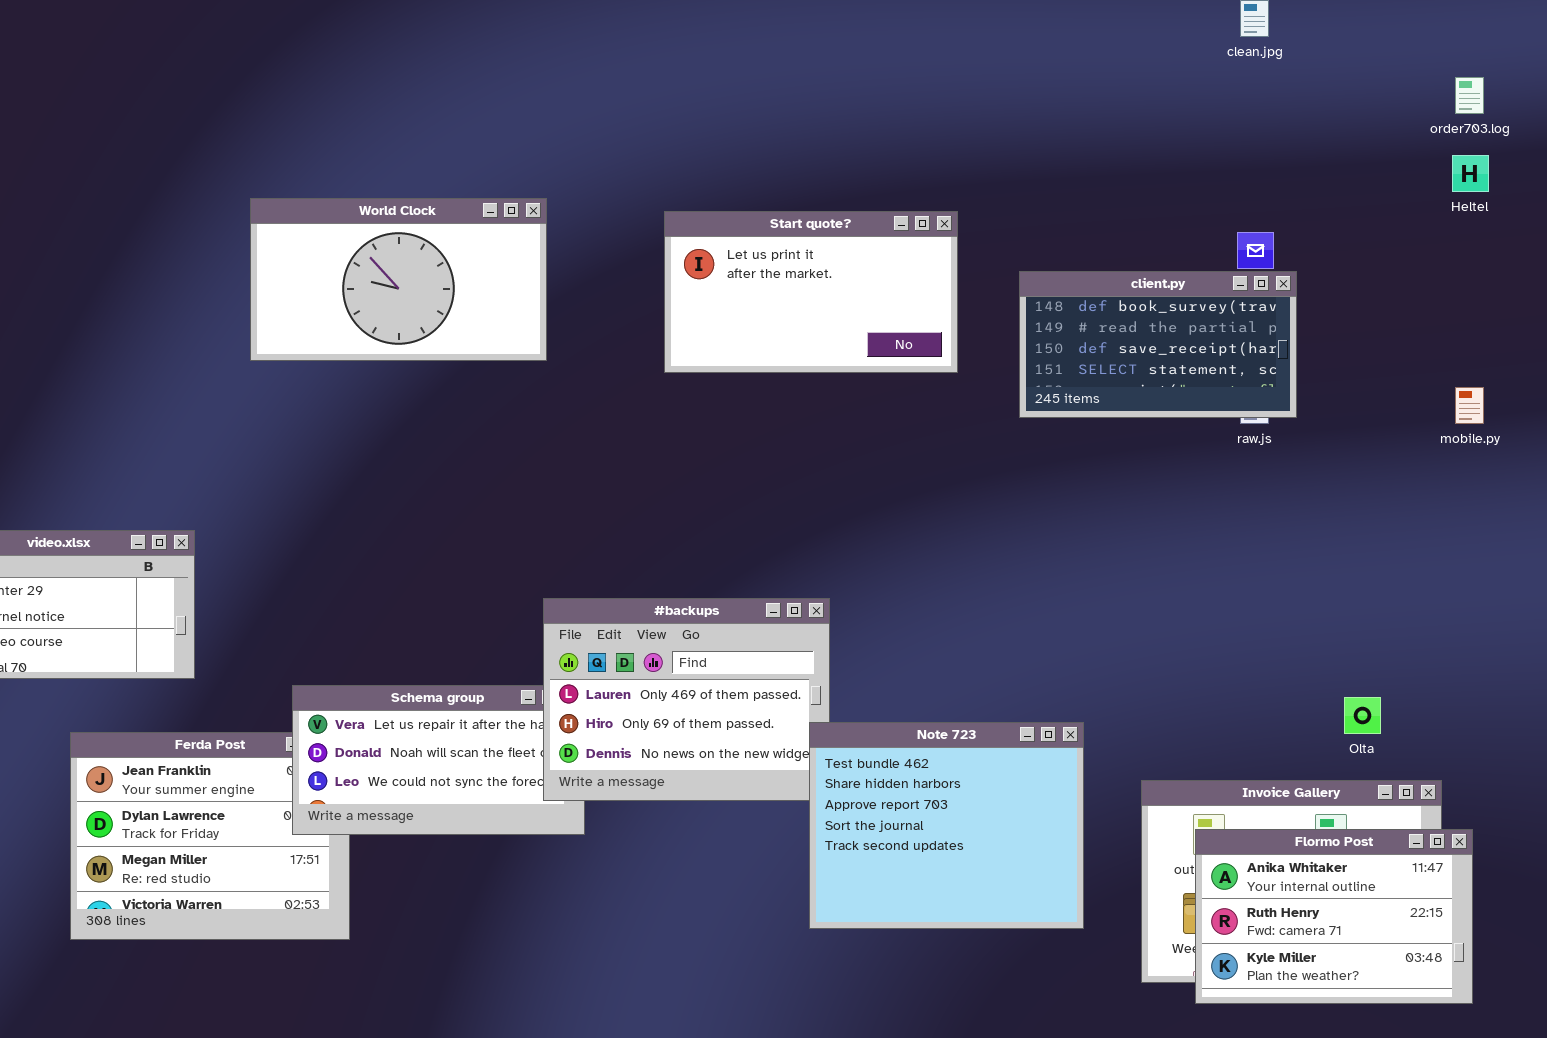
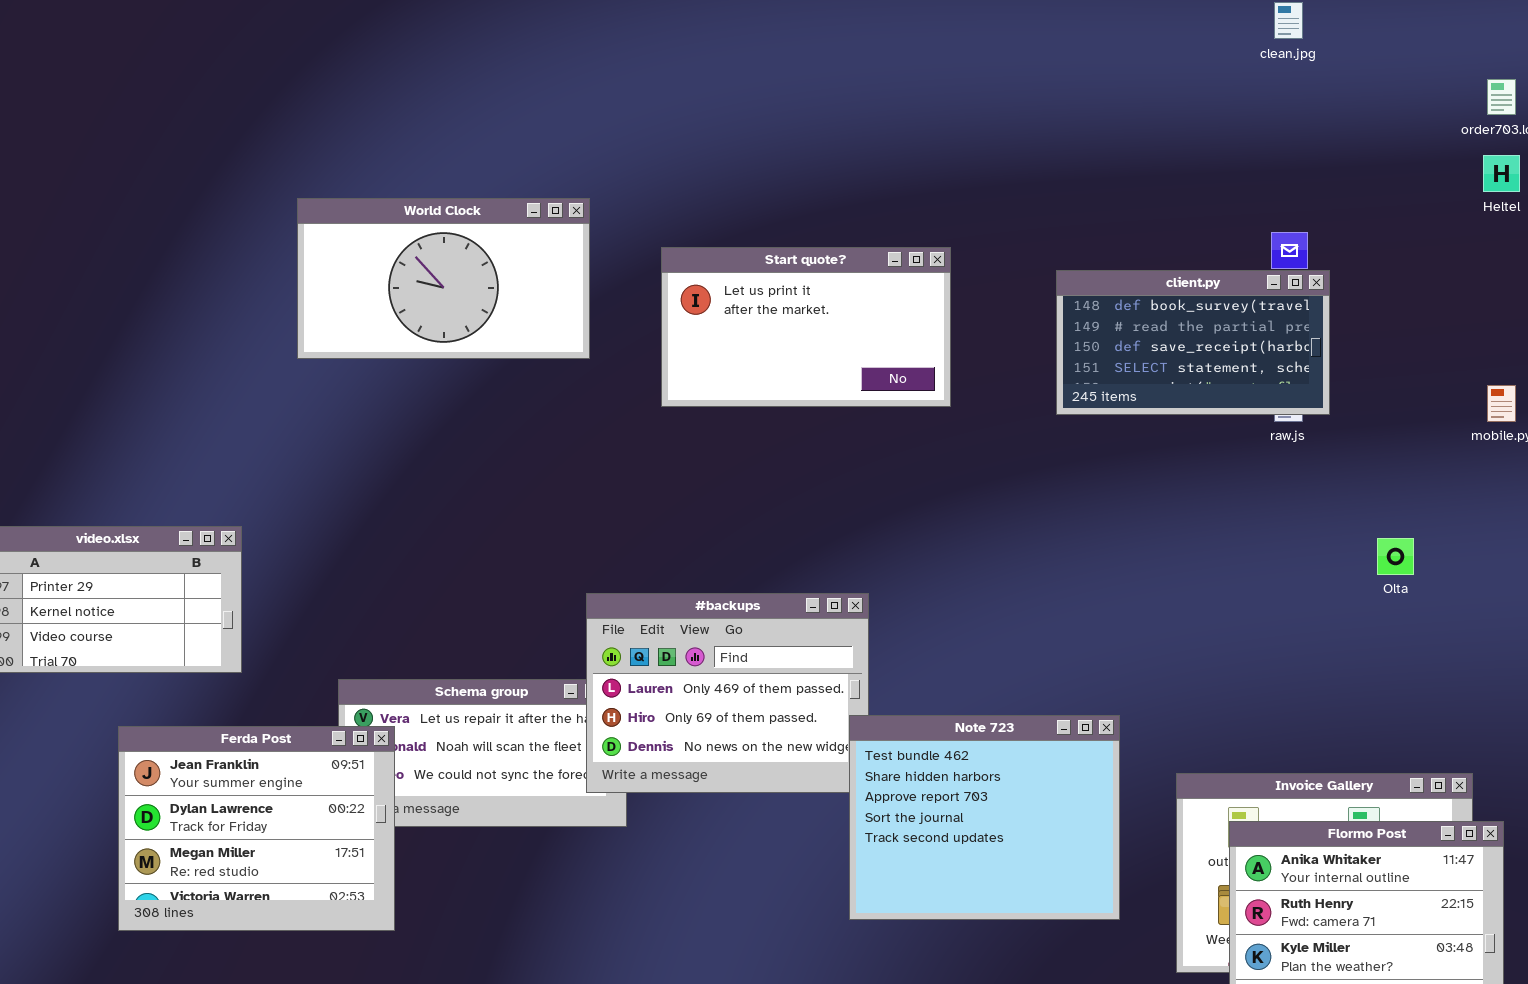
Start quote?: [664,211,958,373] -> [661,247,951,407], moved
Olta: [1344,697,1381,734] -> [1377,538,1414,575], moved
Ferda Post: [70,732,350,940] -> [118,726,395,931], raised

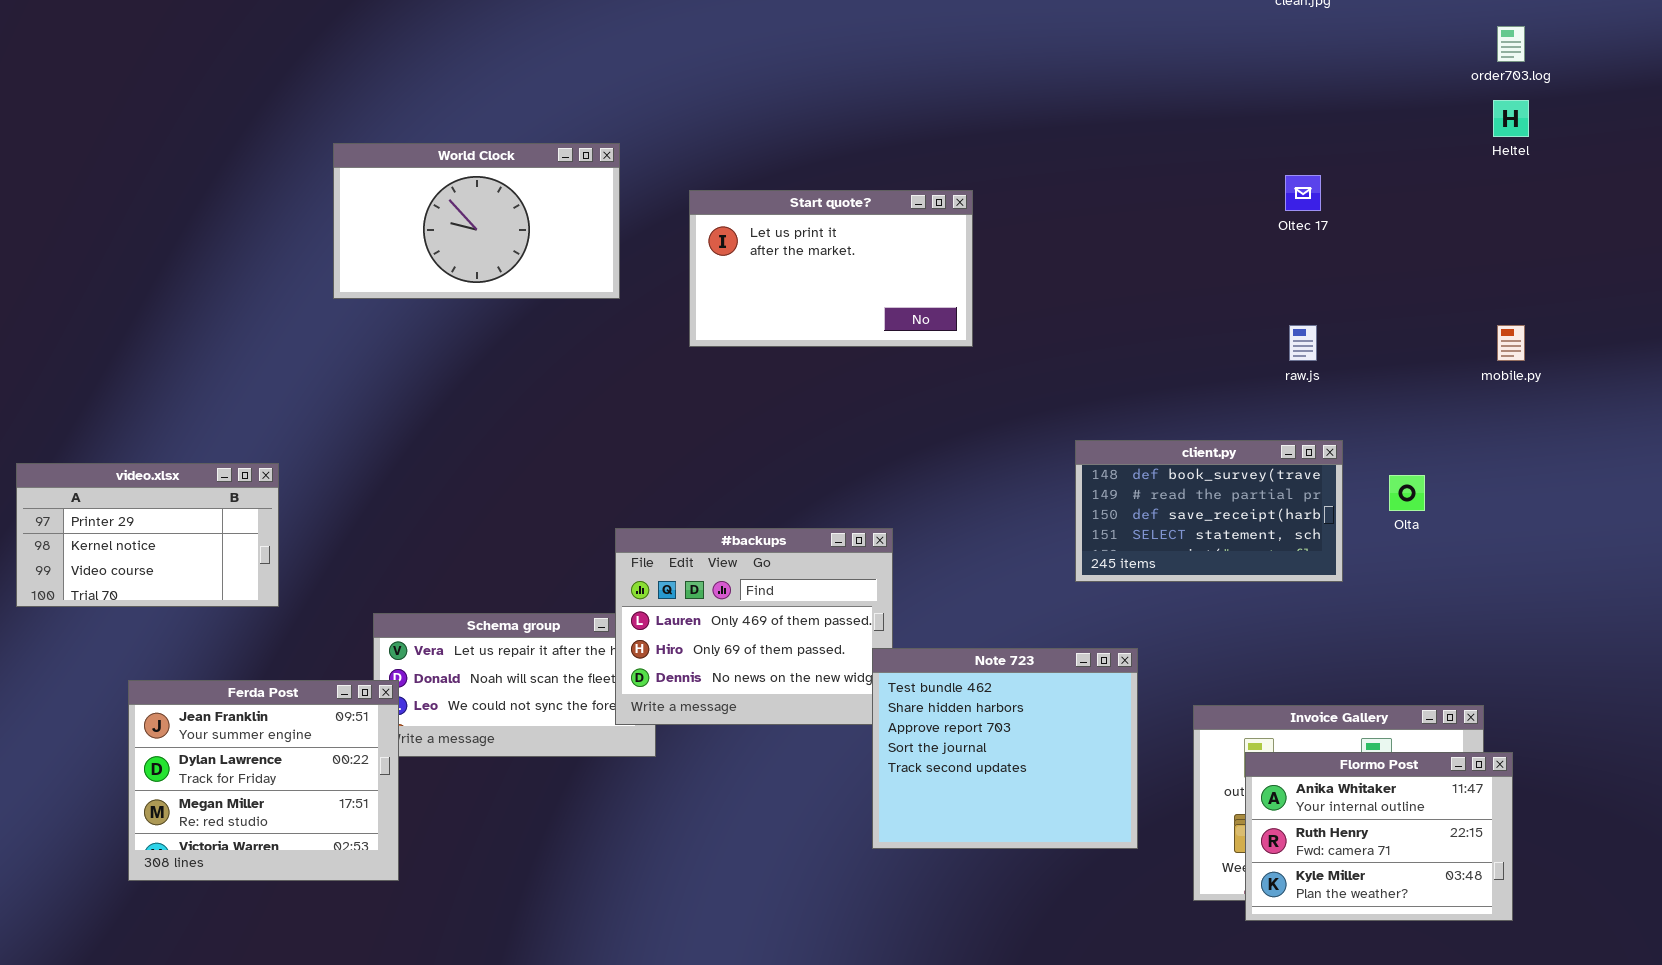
client.py: [1056,270,1330,415] -> [1075,440,1343,582], moved
Ferda Post: [118,726,395,931] -> [128,680,399,881], moved

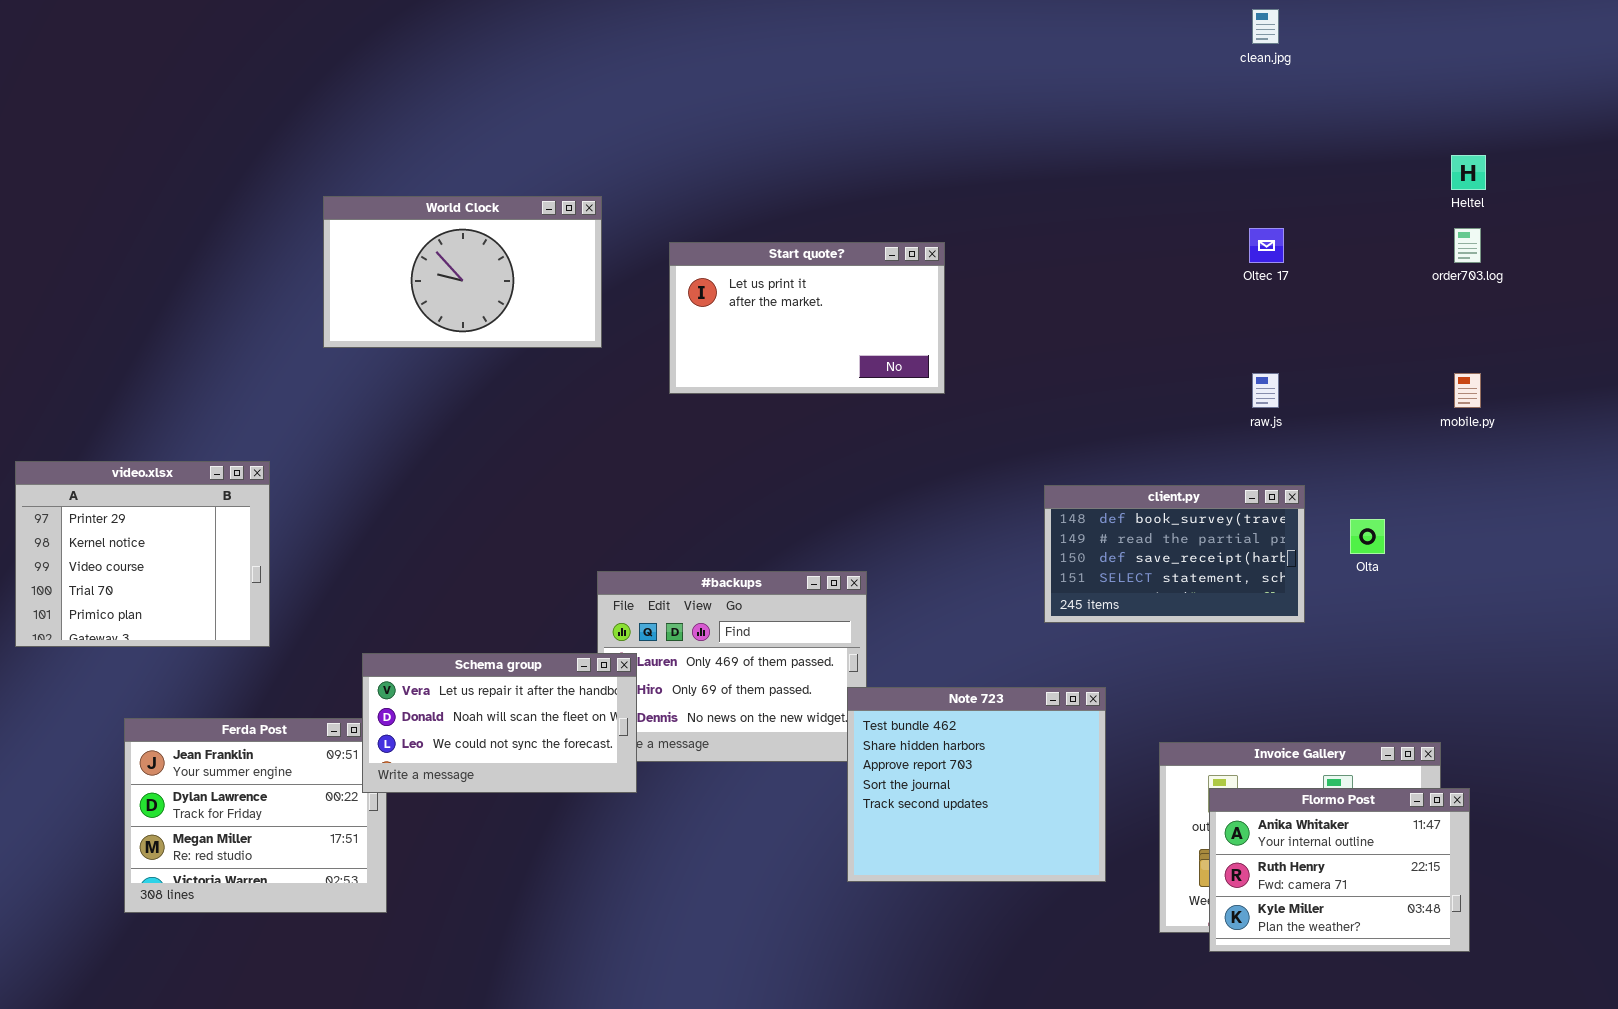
order703.log: [1497,26,1525,62] -> [1454,228,1481,263], moved
video.xlsx: [16,463,279,607] -> [15,461,270,647], resized
Schema group: [373,613,656,757] -> [362,653,637,793], raised

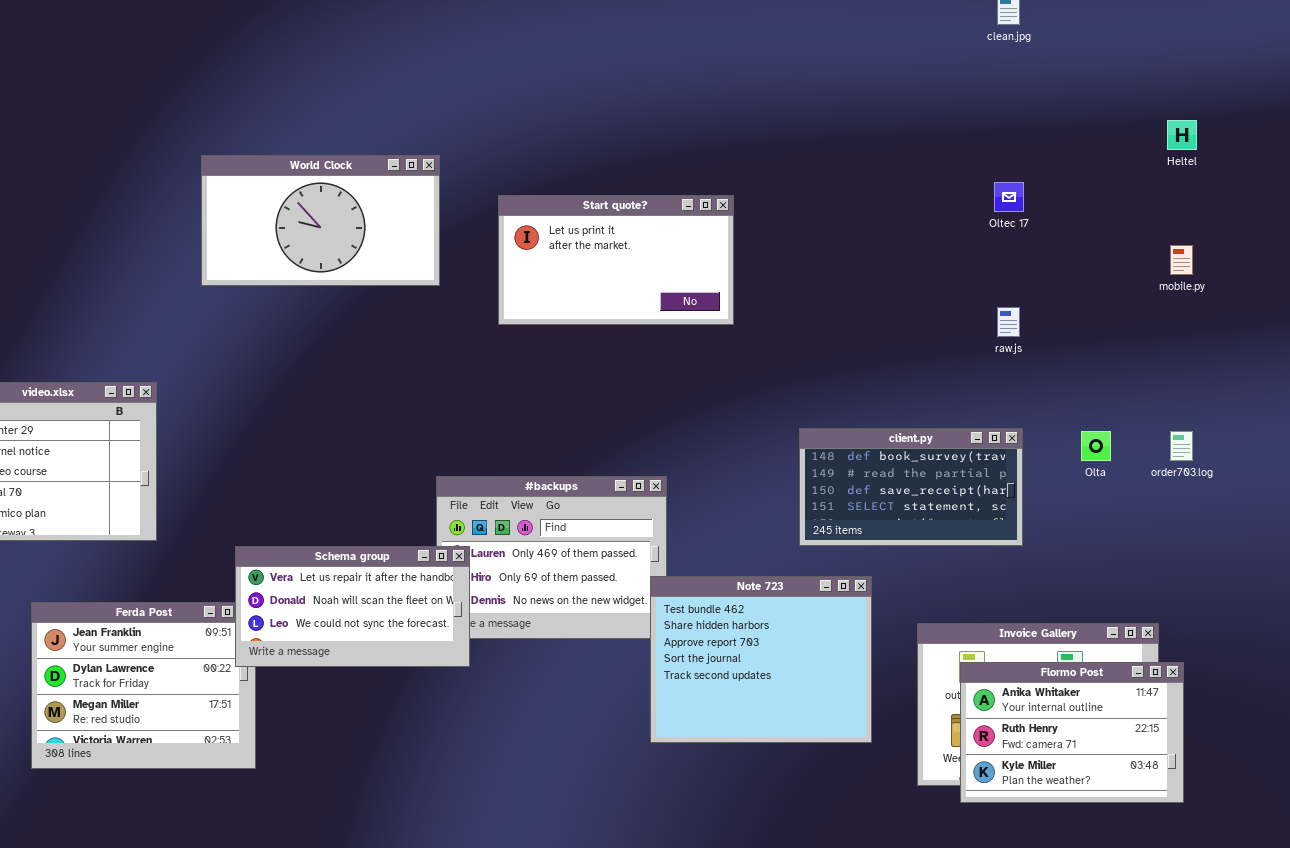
order703.log: [1454,228,1481,263] -> [1170,431,1193,461], moved
mobile.py: [1454,373,1481,408] -> [1170,245,1193,275], moved
client.py: [1044,485,1305,623] -> [799,428,1023,546], moved

